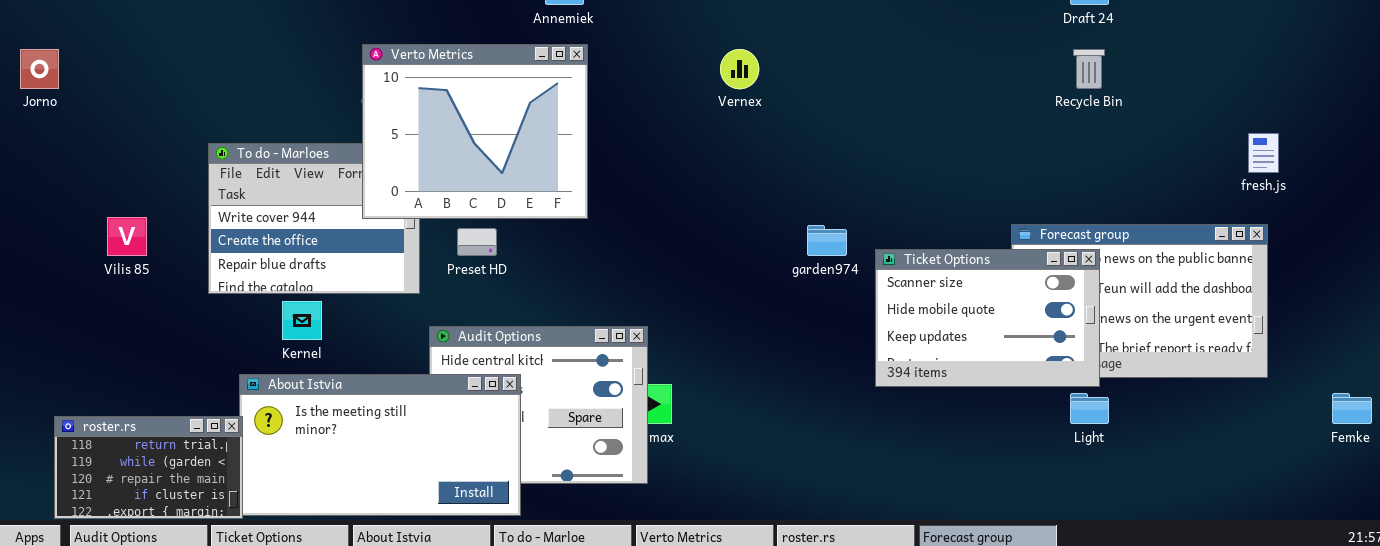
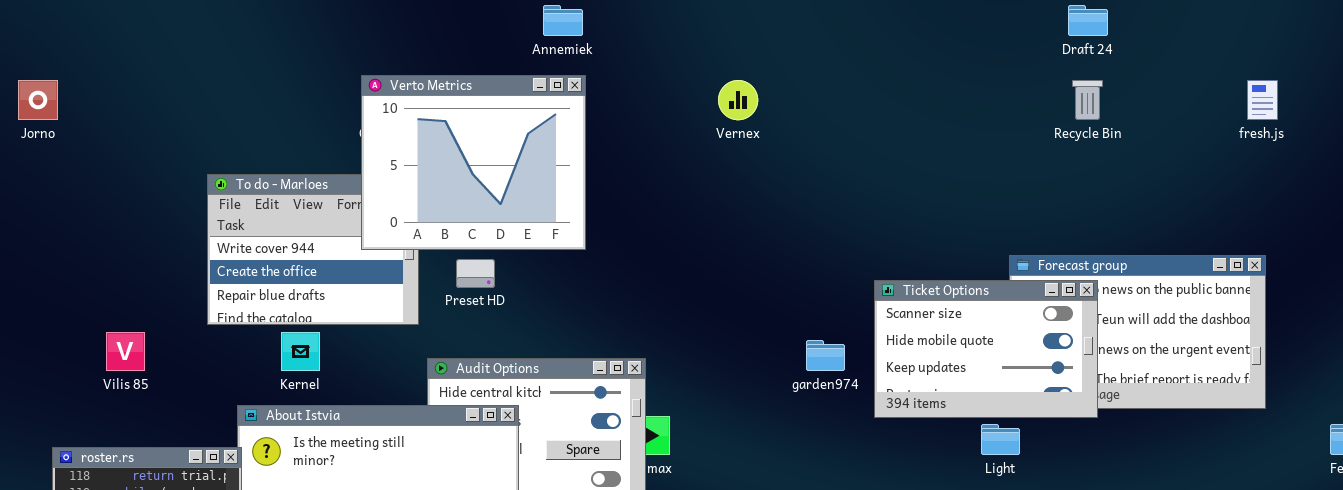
fresh.js: [1248,133,1279,173] -> [1247,80,1278,120], moved
Vilis 85: [107,217,147,256] -> [106,332,145,371], moved
garden974: [807,225,847,256] -> [806,340,845,371], moved
Light: [1070,393,1109,424] -> [981,424,1020,455], moved

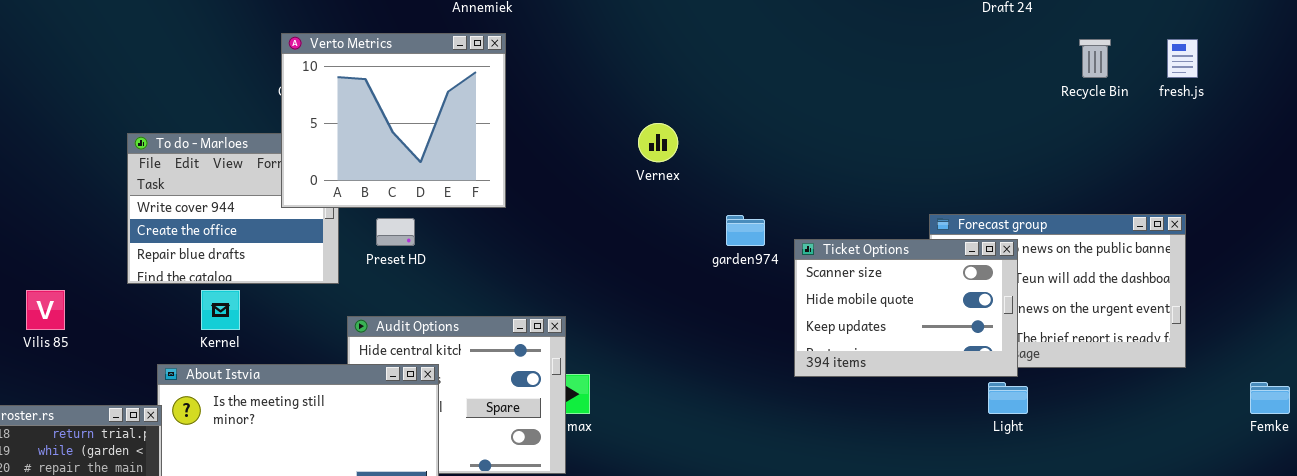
Vernex: [718,80,758,120] -> [638,123,678,162], moved
Recycle Bin: [1072,80,1103,120] -> [1079,39,1111,78], moved
garden974: [806,340,845,371] -> [726,215,765,246], moved
Light: [981,424,1020,455] -> [988,382,1028,414], moved

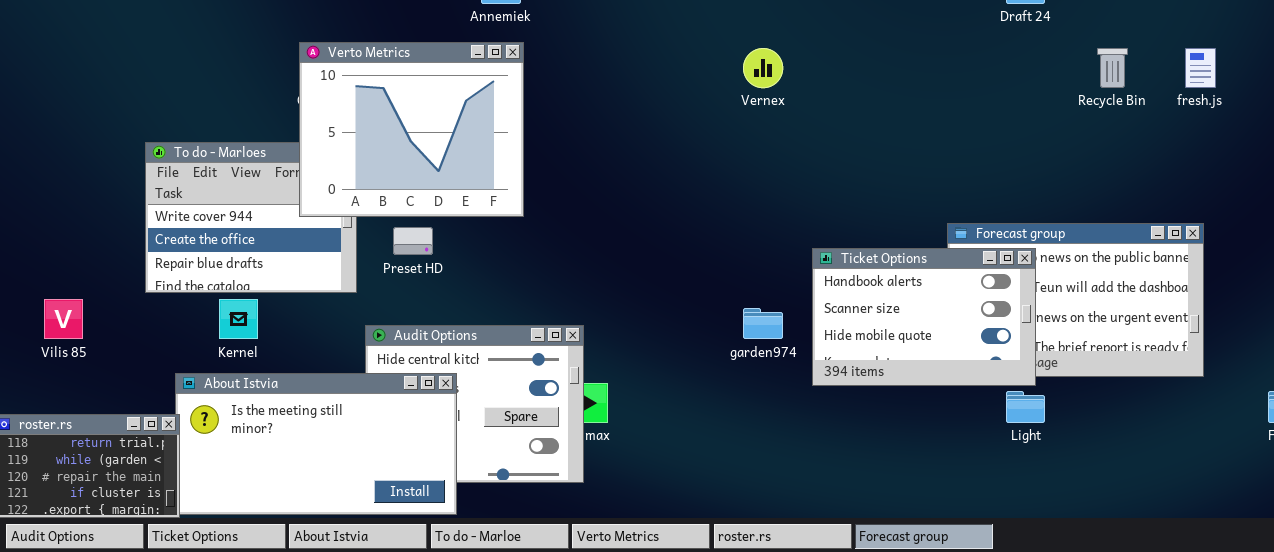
Vernex: [638,123,678,162] -> [743,48,783,88], moved
garden974: [726,215,765,246] -> [743,308,783,339], moved
Ticket Options: [794,239,1018,377] -> [812,248,1036,386], scrolled up 1 row

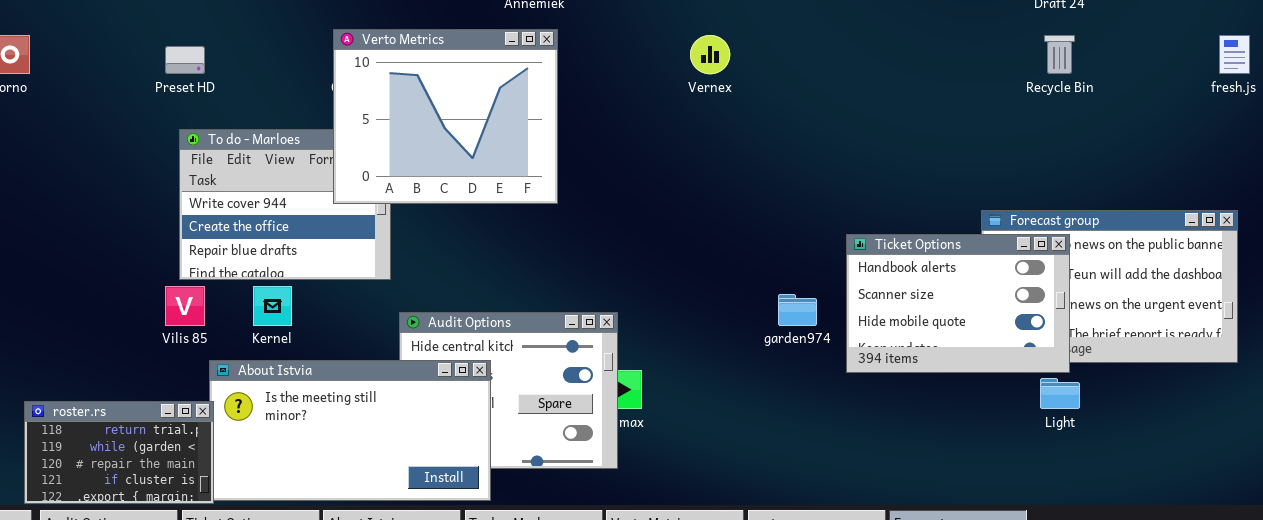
Vernex: [743,48,783,88] -> [690,35,730,74], moved
Recycle Bin: [1097,48,1128,88] -> [1044,35,1075,74], moved
Preset HD: [393,227,433,255] -> [165,46,205,74], moved
Vilis 85: [44,299,83,339] -> [165,286,205,326], moved

